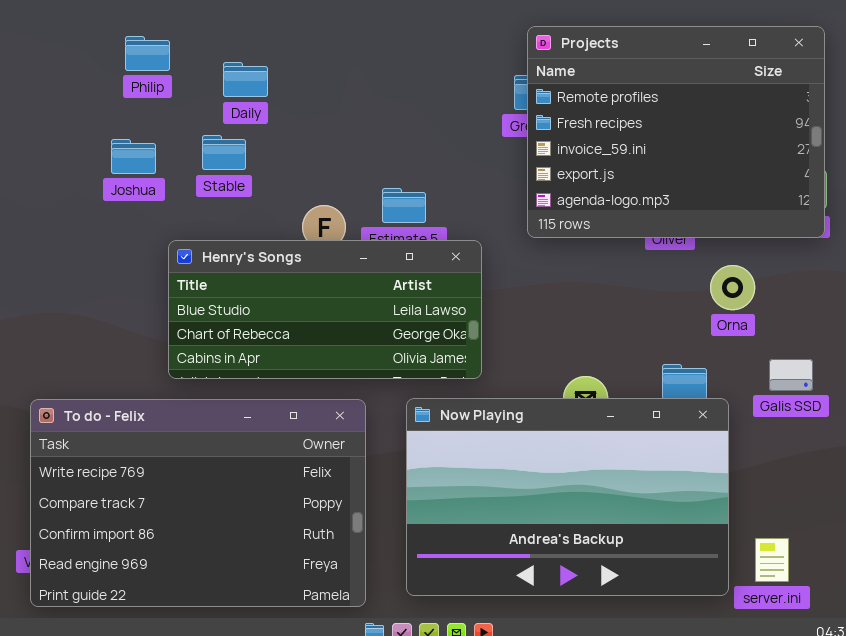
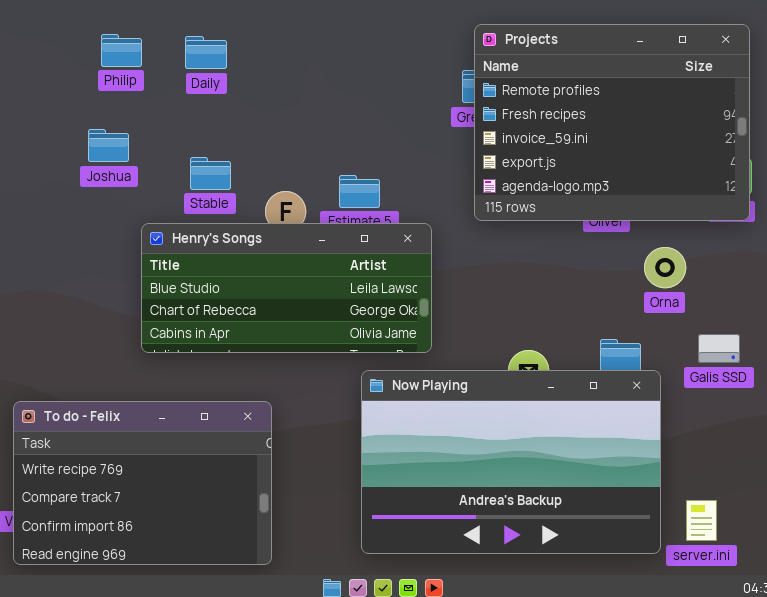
Daily: [223,62,268,97] -> [185,36,227,69], moved
Stable: [202,135,246,170] -> [190,157,231,190], moved
To do - Felix: [30,399,366,607] -> [13,401,272,565], resized

